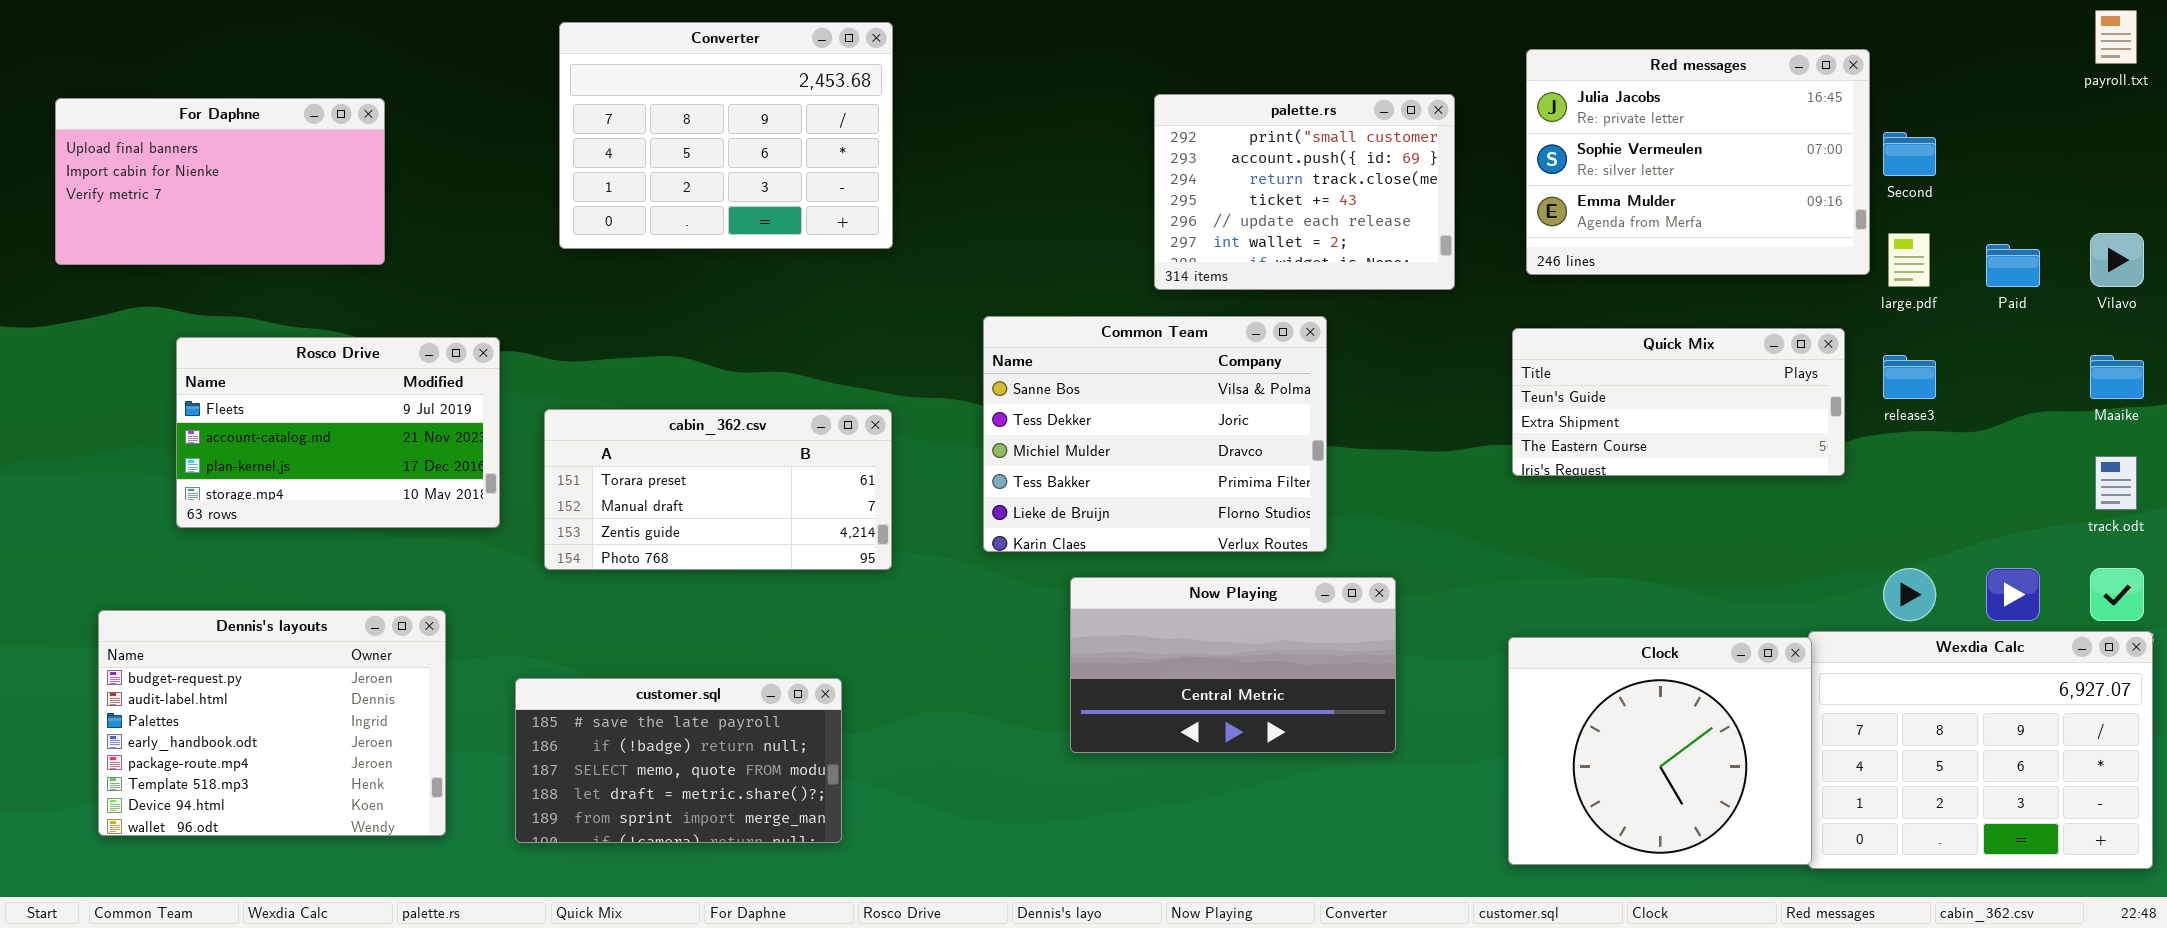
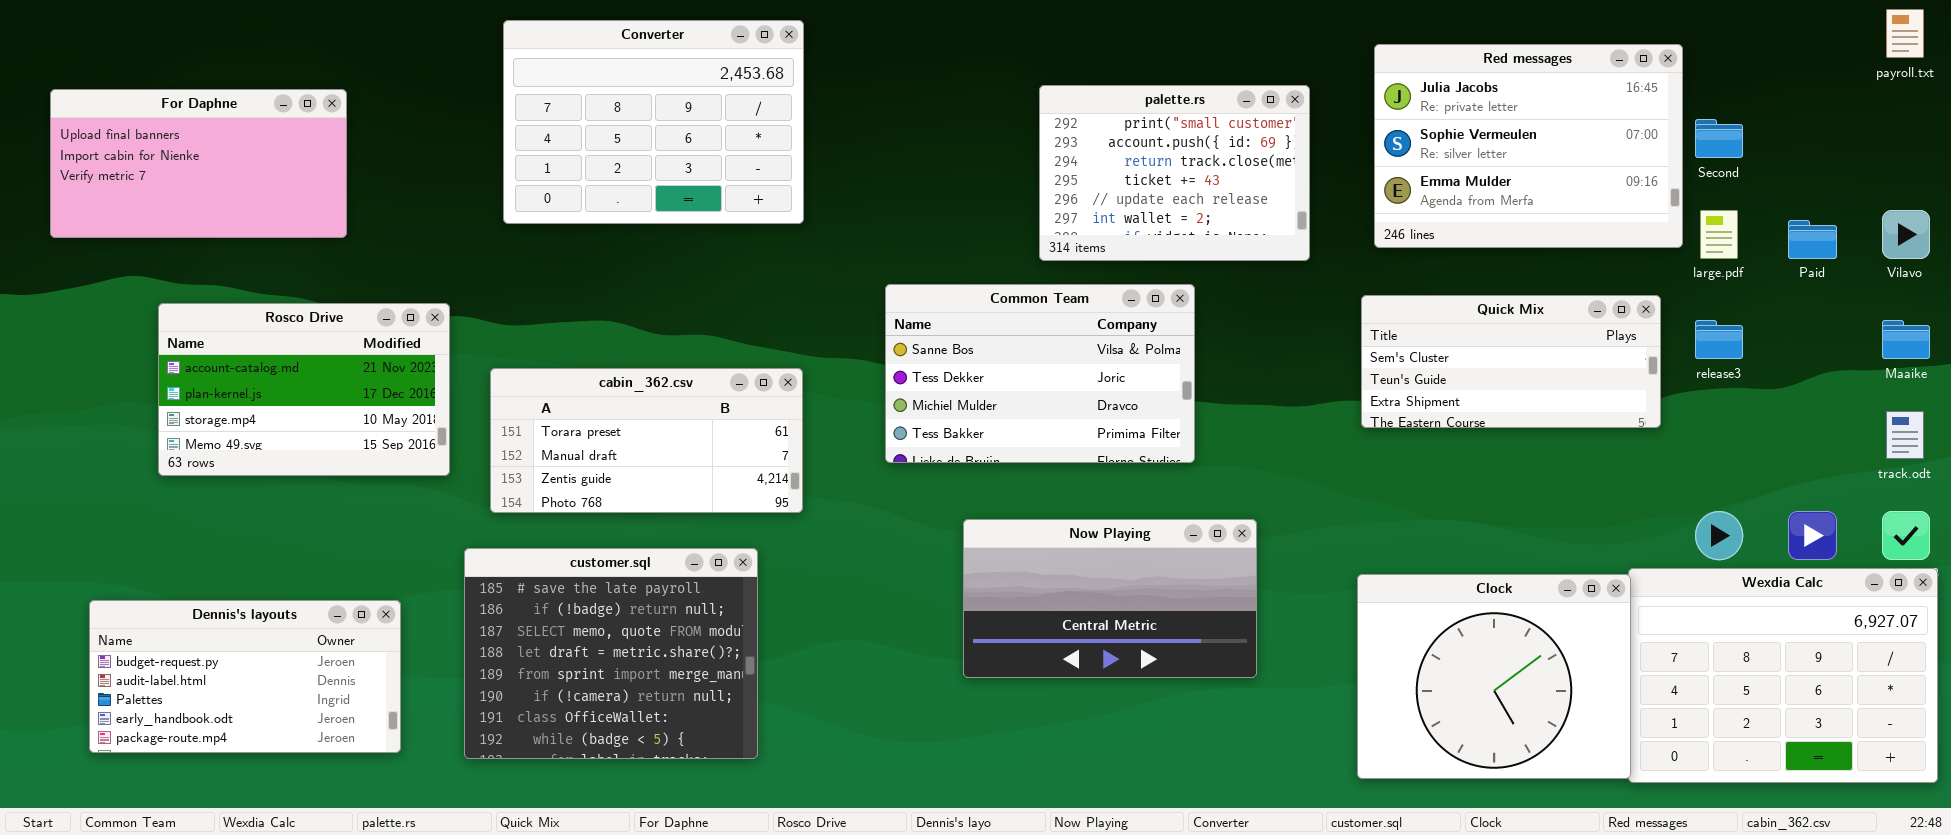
Common Team: [983,316,1327,552] -> [885,284,1195,463], resized
Quick Mix: [1512,328,1845,476] -> [1361,295,1661,428], scrolled up 1 row
Rosco Drive: [176,337,500,528] -> [158,303,450,476], scrolled down 1 row
Dennis's layouts: [98,610,446,836] -> [89,600,401,753], resized
customer.sql: [515,678,842,843] -> [464,548,758,759], resized

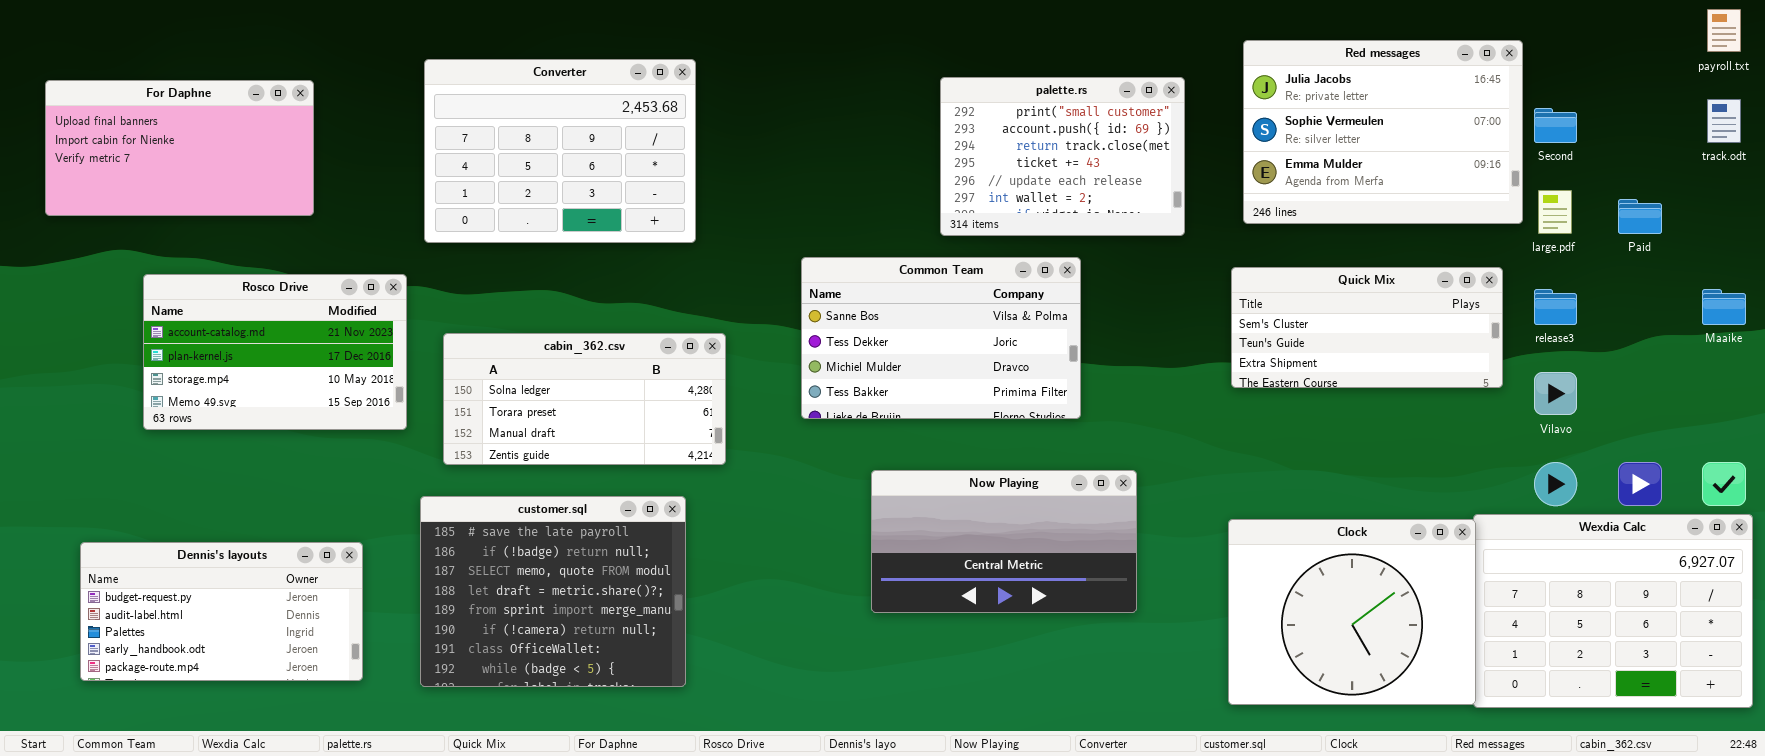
Converter: [503,20,804,224] -> [424,59,696,243], moved
Vilavo: [1882,210,1930,259] -> [1534,372,1577,415], moved
cabin_362.csv: [490,368,803,513] -> [443,333,726,465], scrolled up 1 row
track.odt: [1886,411,1924,459] -> [1707,99,1741,143], moved

